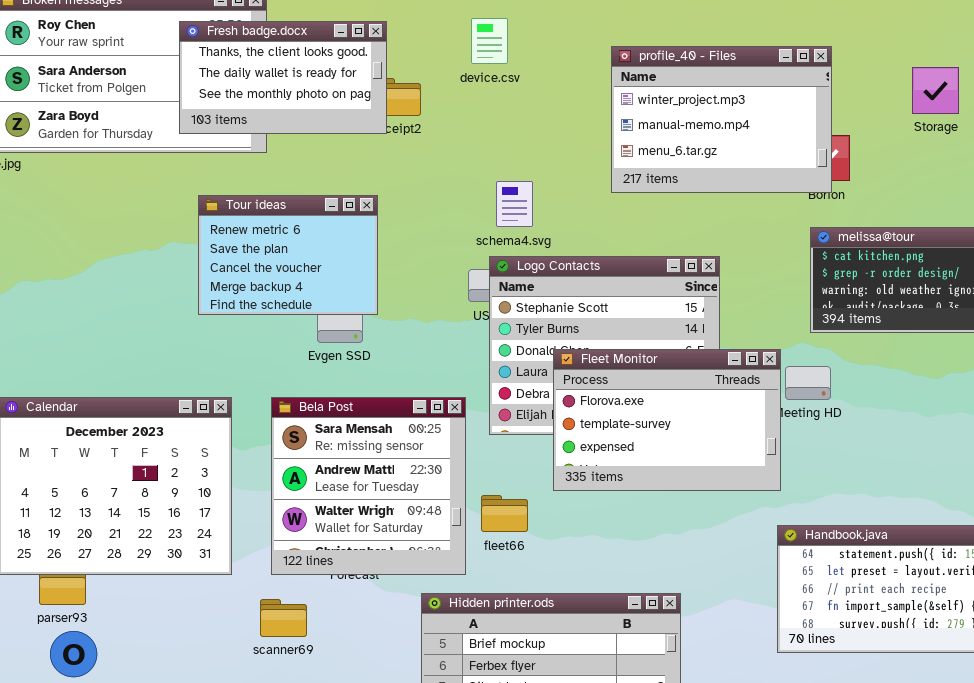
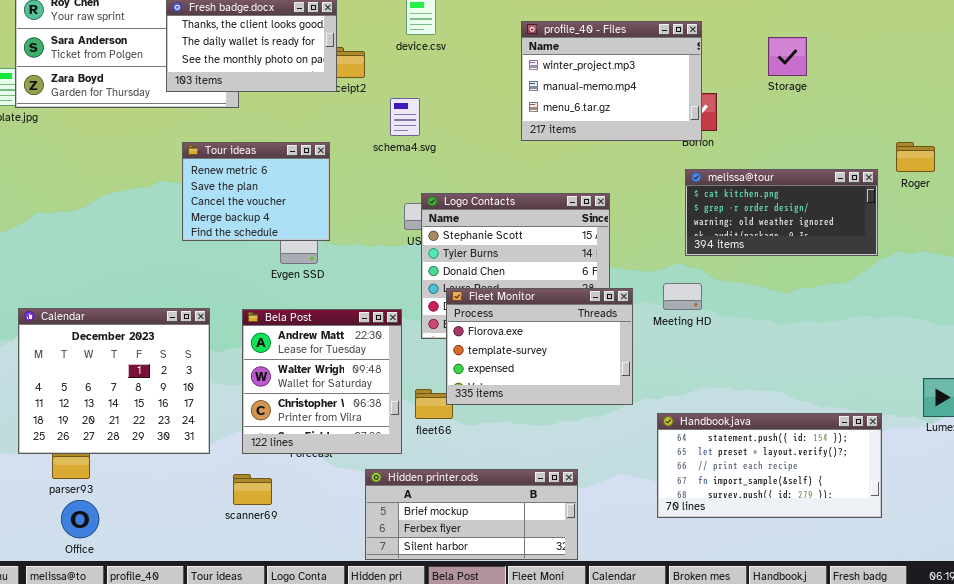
schema4.svg: [496,181,533,227] -> [390,98,420,136], moved
Fleet Monitor: [553,349,781,491] -> [446,288,633,405], moved
Bela Post: [271,397,466,575] -> [242,309,402,454], scrolled down 1 row

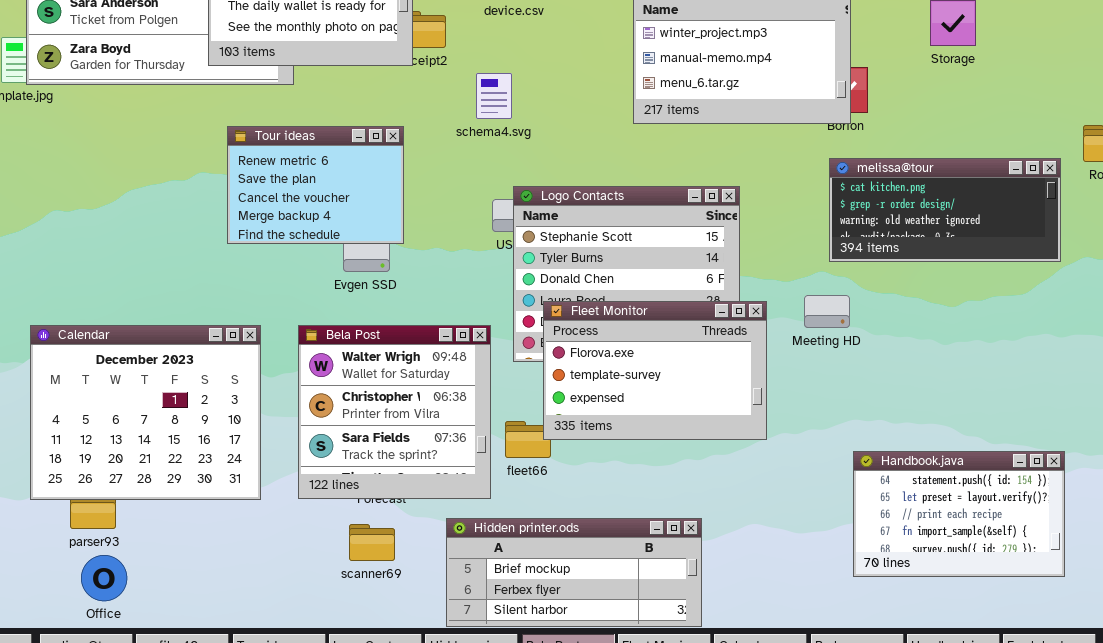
Bela Post: [242,309,402,454] -> [298,325,491,499], scrolled down 1 row
Handbook.java: [657,413,882,518] -> [853,451,1065,577], resized
scanner69: [233,474,272,505] -> [349,524,395,561], moved

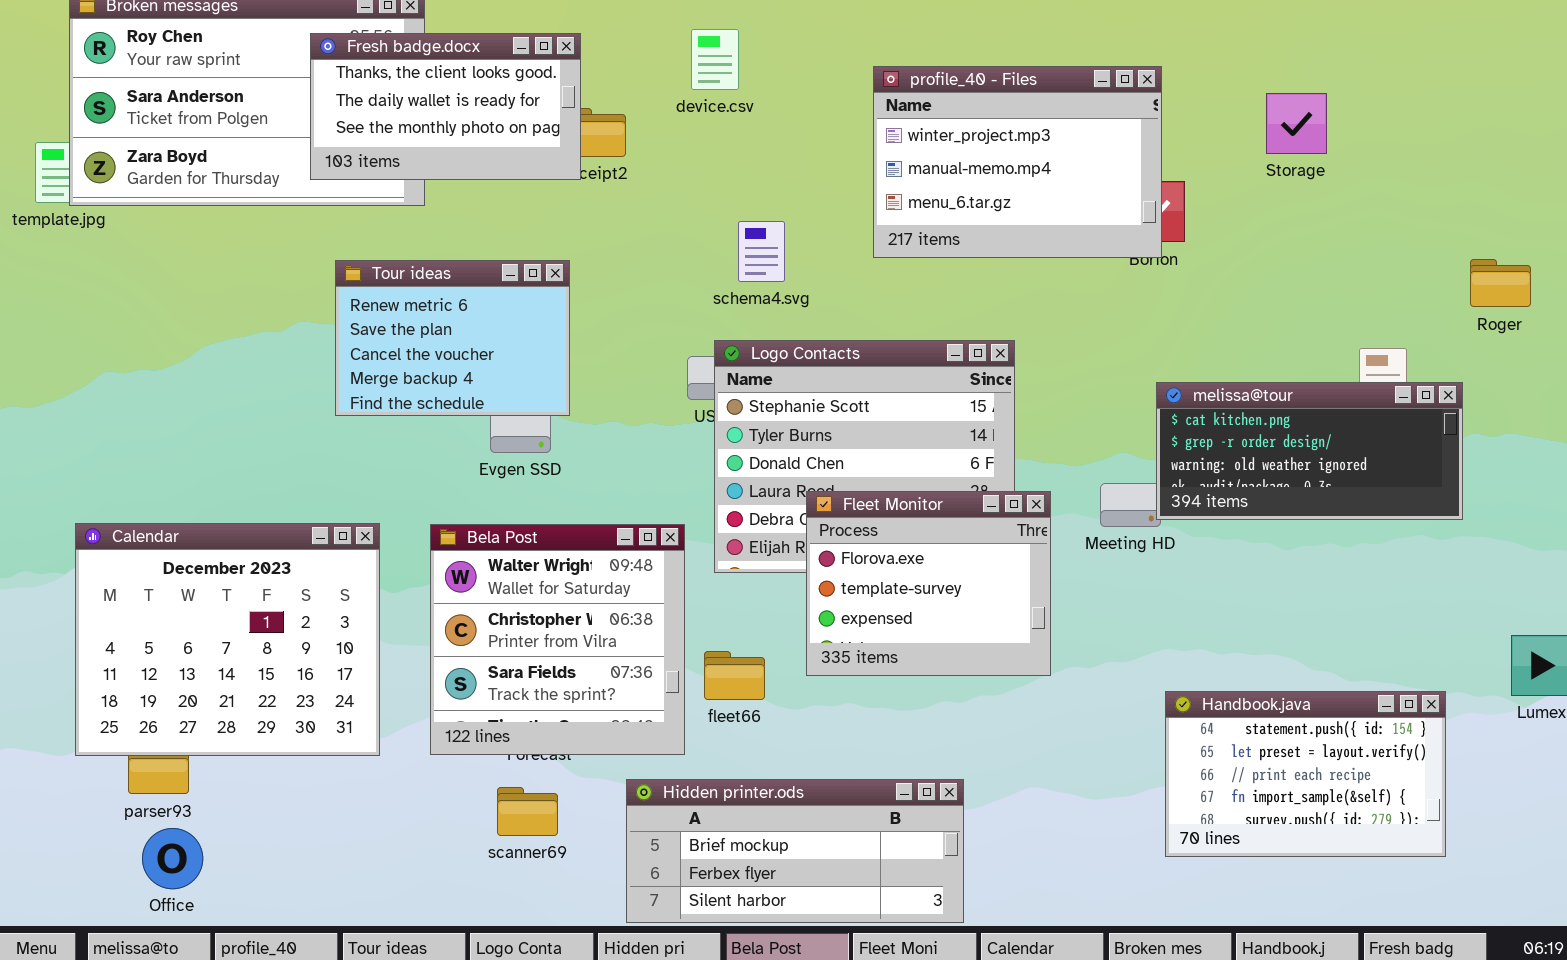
schema4.svg: [476,73,512,119] -> [738,221,785,282], moved
melissa@tour: [829,158,1061,262] -> [1156,382,1463,520], moved
Fleet Monitor: [543,301,767,440] -> [806,491,1051,676], resized

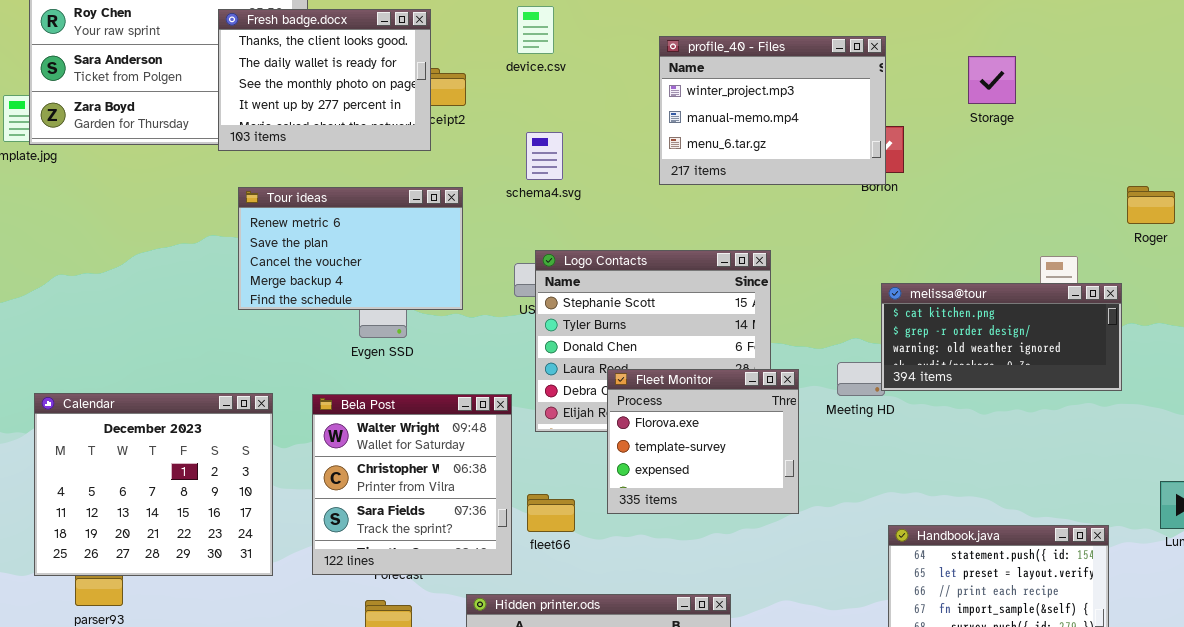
Fresh badge.docx: [310,33,581,180] -> [218,9,431,151], resized
schema4.svg: [738,221,785,282] -> [526,132,563,180], moved
Tour ideas: [335,260,570,416] -> [238,187,463,310], resized

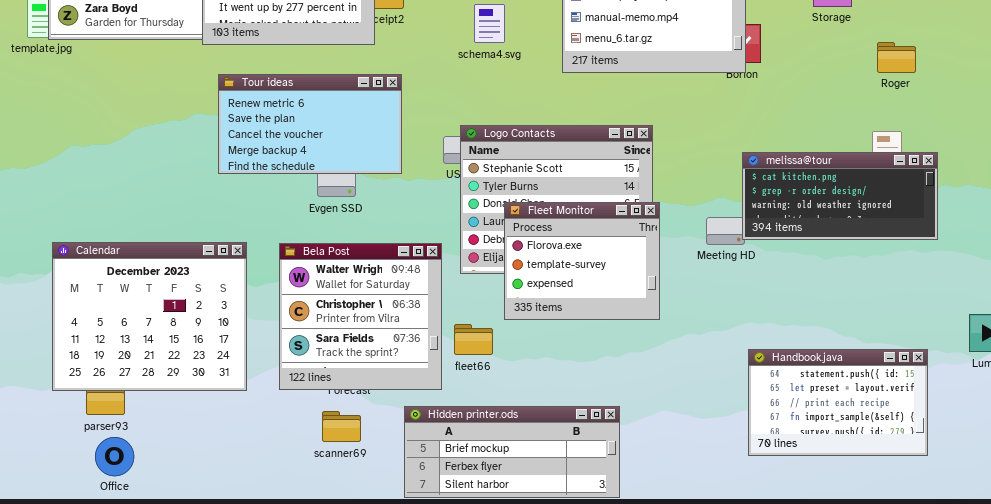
schema4.svg: [526,132,563,180] -> [474,4,505,43], moved
Roger: [1127,186,1175,224] -> [877,42,916,73], moved
Fleet Monitor: [607,369,799,514] -> [504,202,660,320], moved

